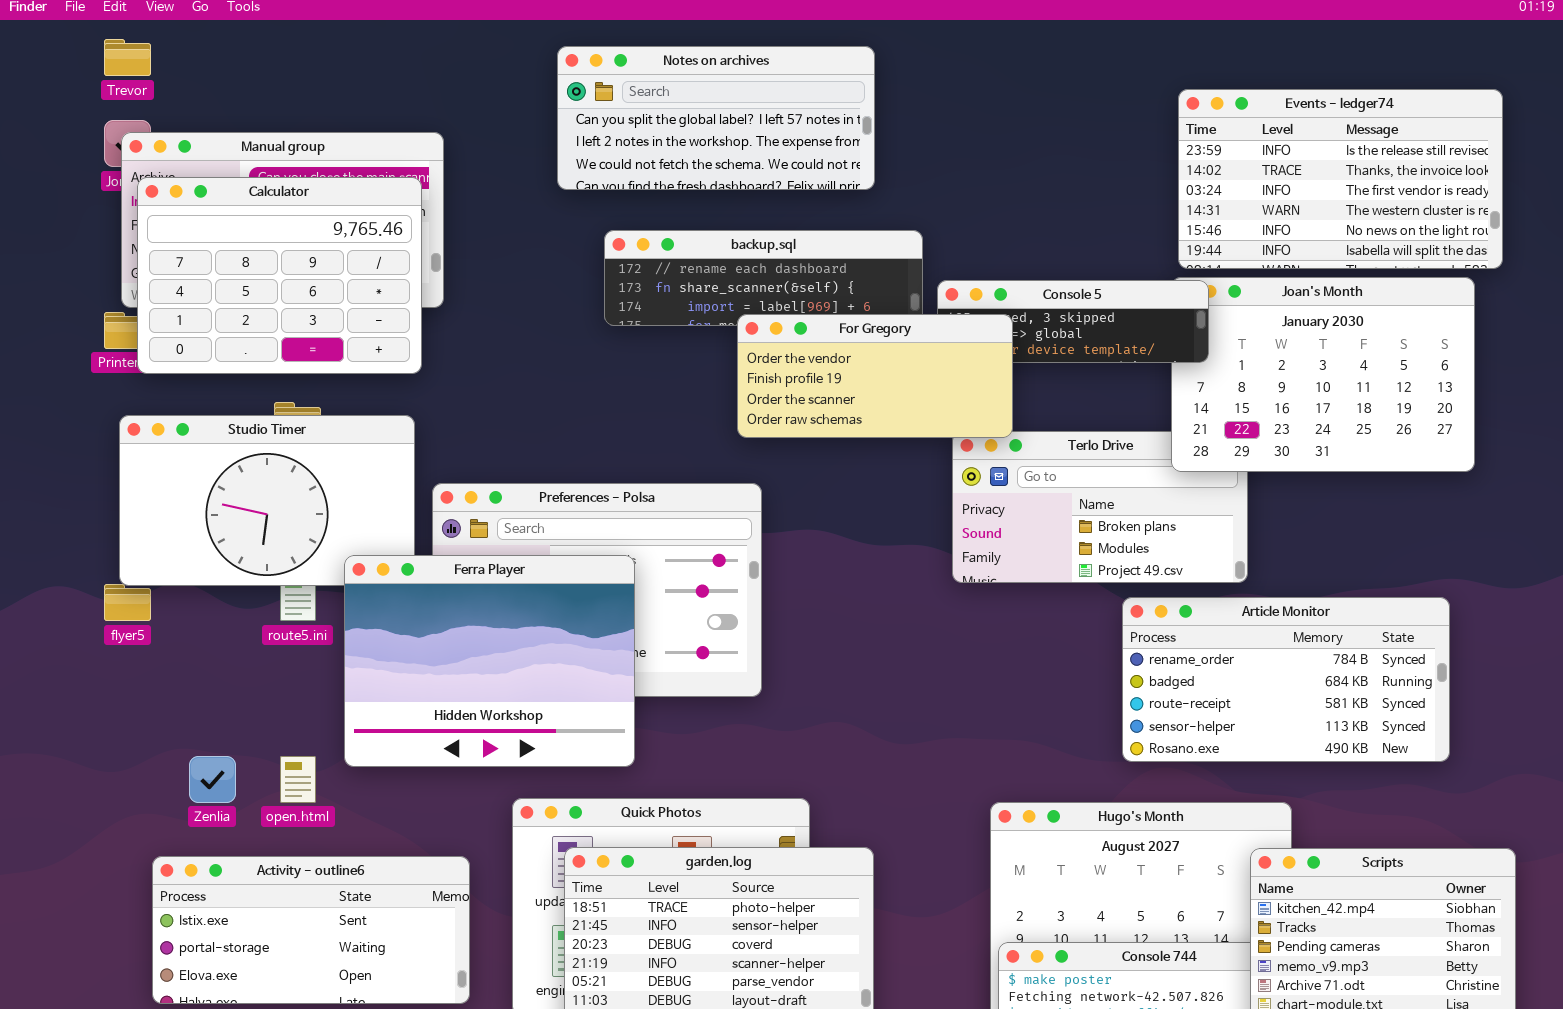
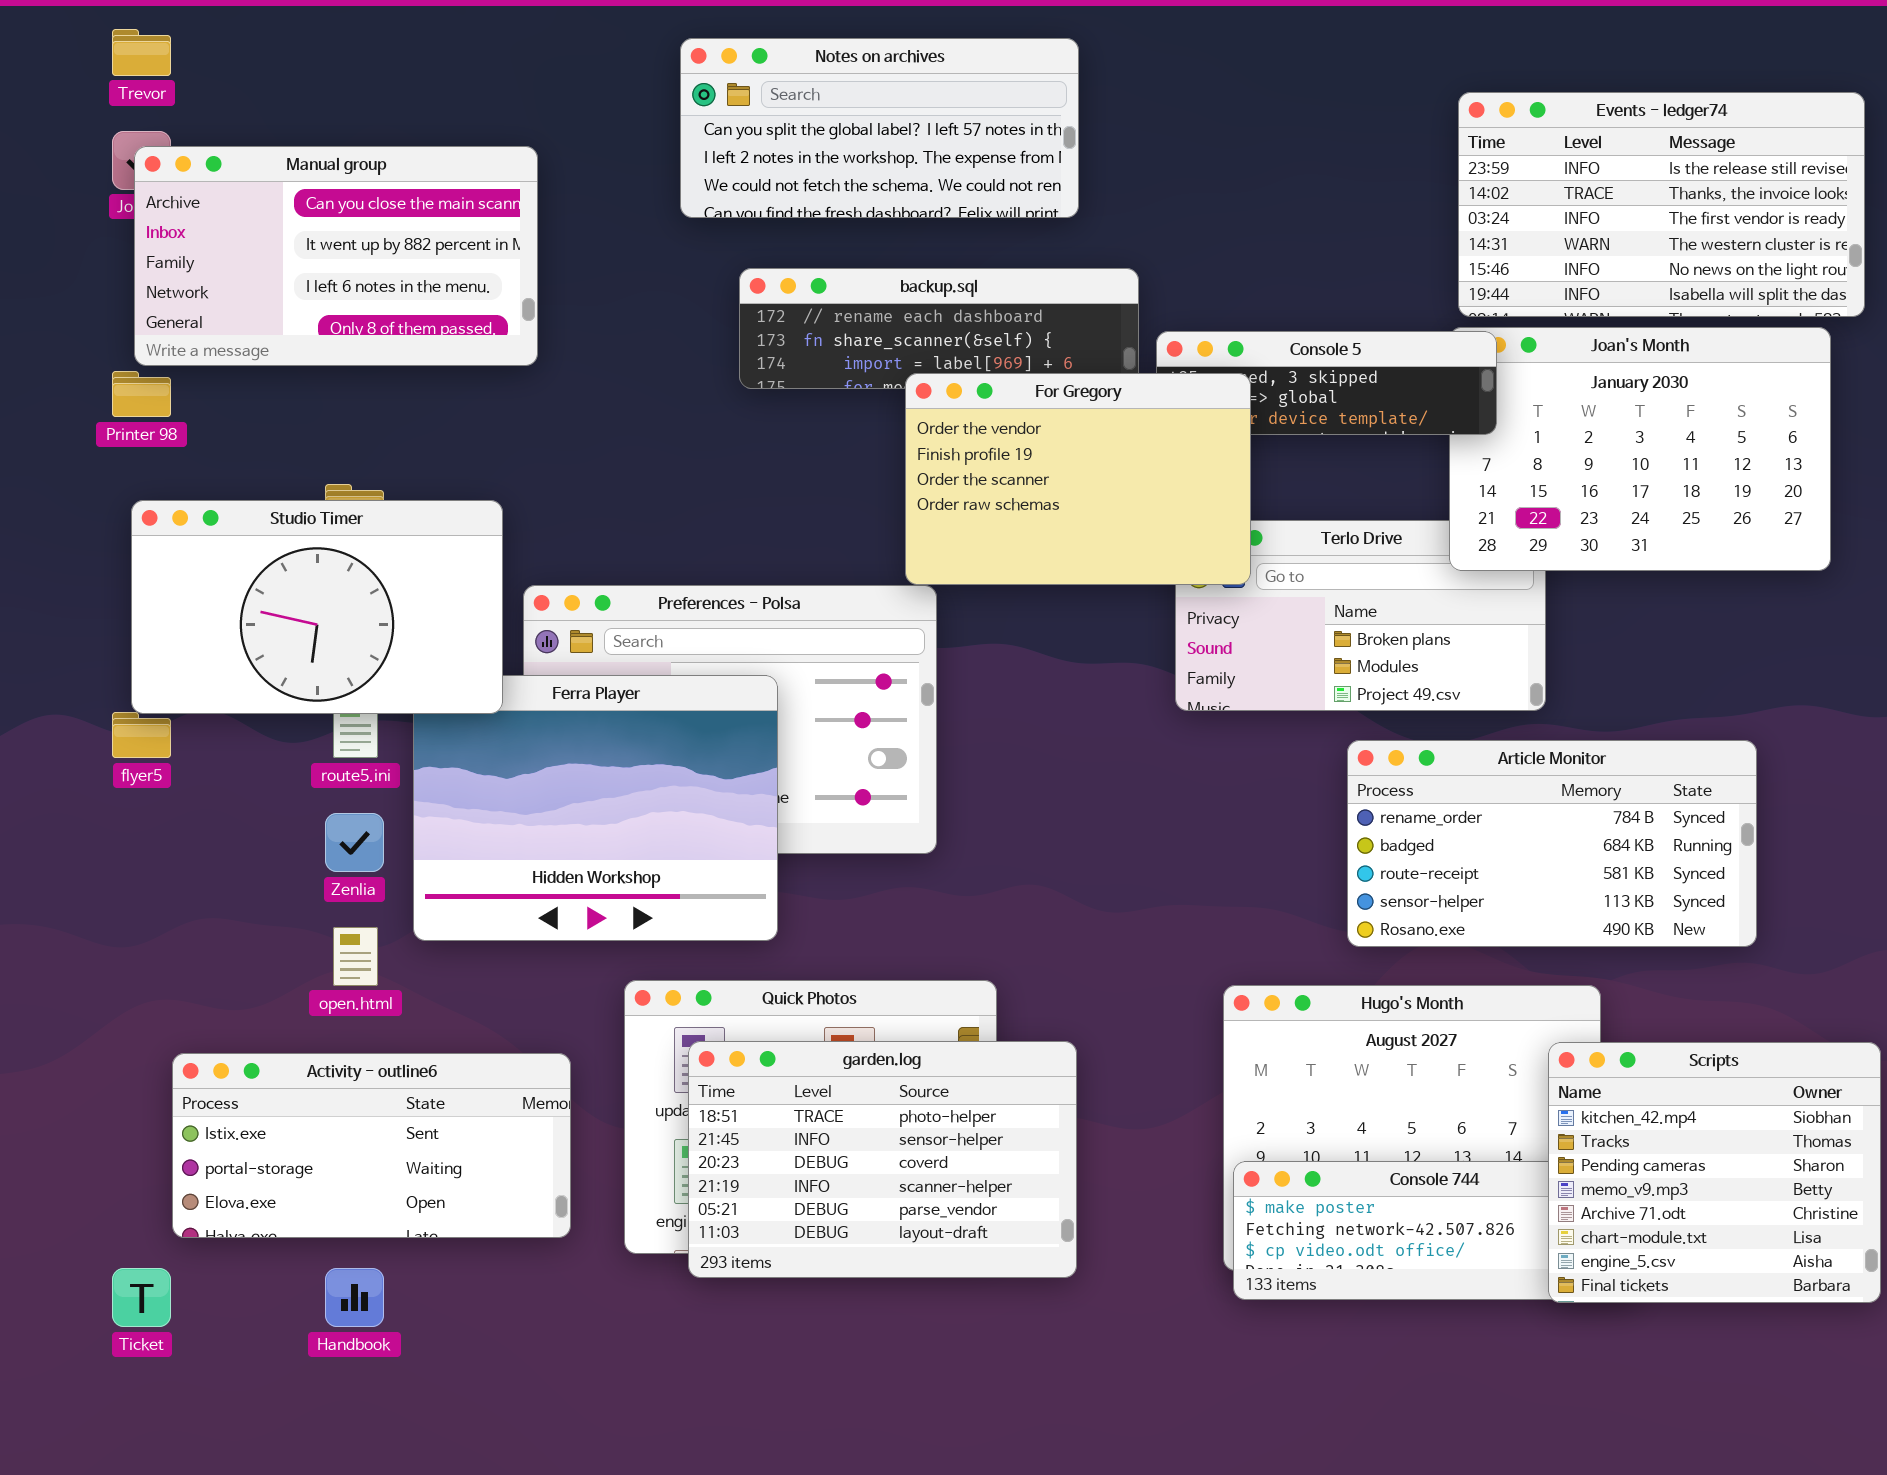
Calculator: [137,177,422,374] -> none, closed
For Gregory: [737,314,1013,438] -> [905,373,1251,585], resized
Studio Timer: [119,415,415,586] -> [131,500,503,714], raised
Article Monitor: [1122,597,1450,762] -> [1347,740,1757,947], moved
Zenlia: [189,756,236,803] -> [325,813,384,872], moved

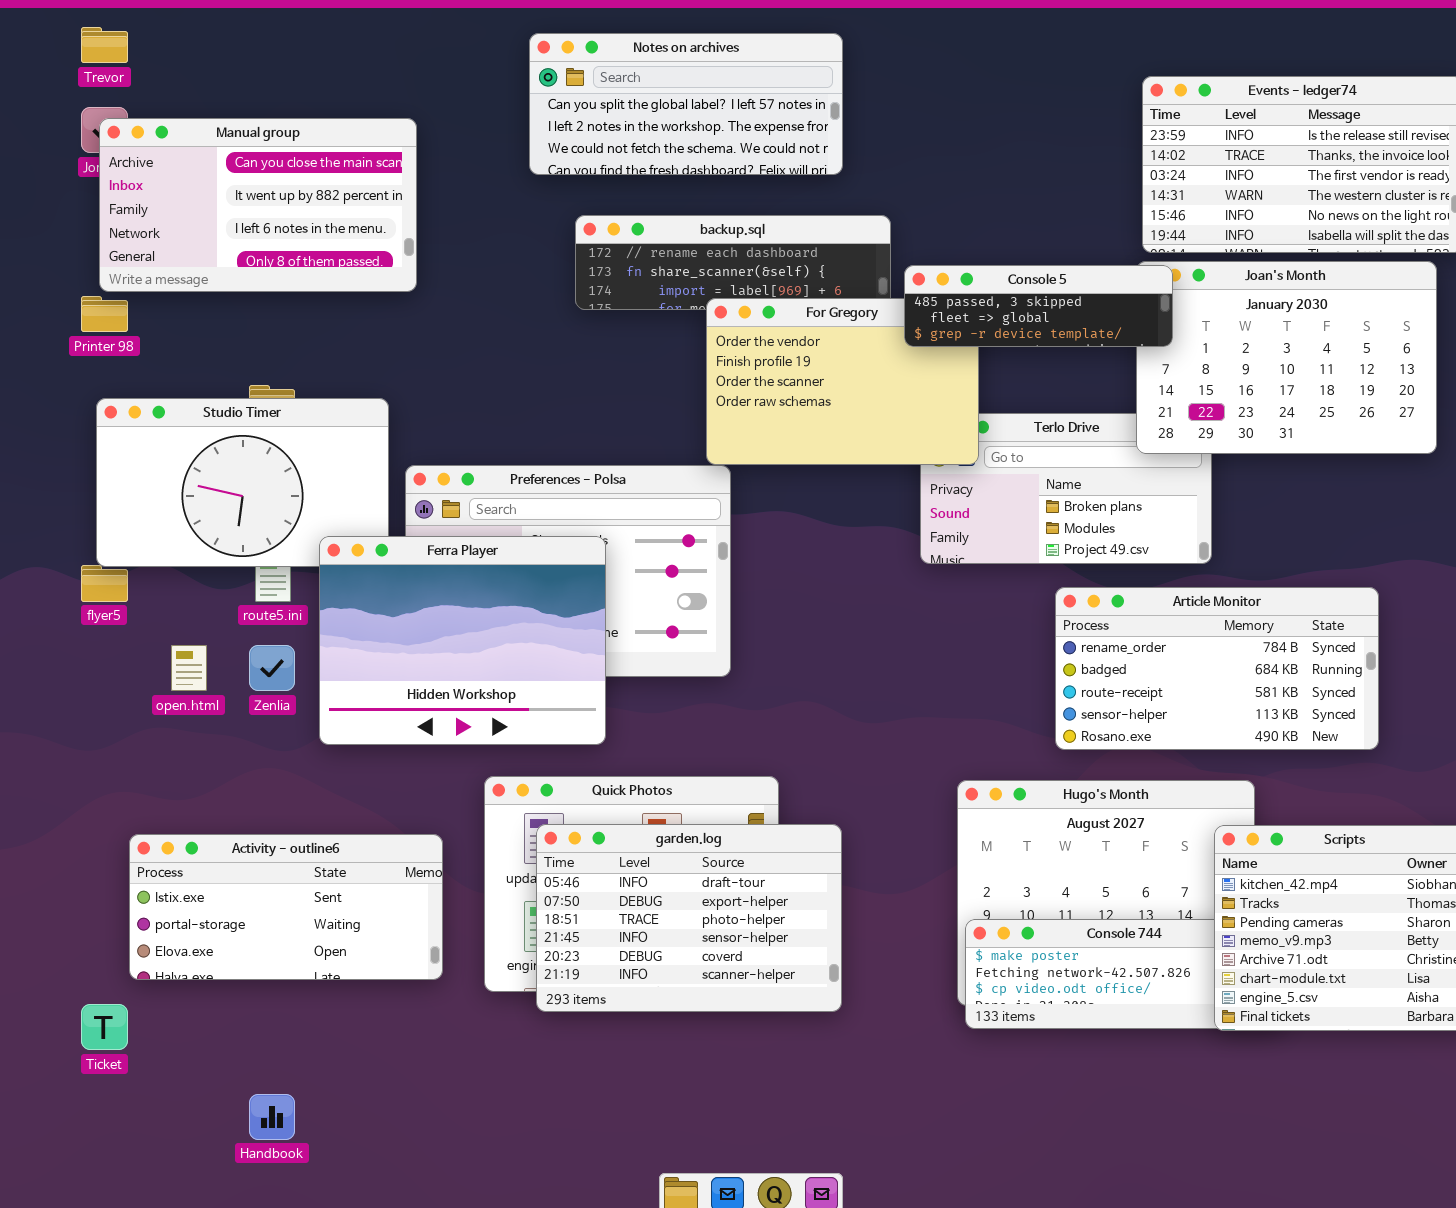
Console 5: [1156,331,1497,435] -> [904,265,1173,347], raised
Ferra Player: [413,675,778,941] -> [319,536,606,745], raised
open.html: [333,927,378,986] -> [171,645,207,691], moved
garden.log: [688,1041,1077,1278] -> [536,824,842,1012], scrolled up 2 rows
Handbook: [325,1268,384,1327] -> [249,1094,295,1140], moved

